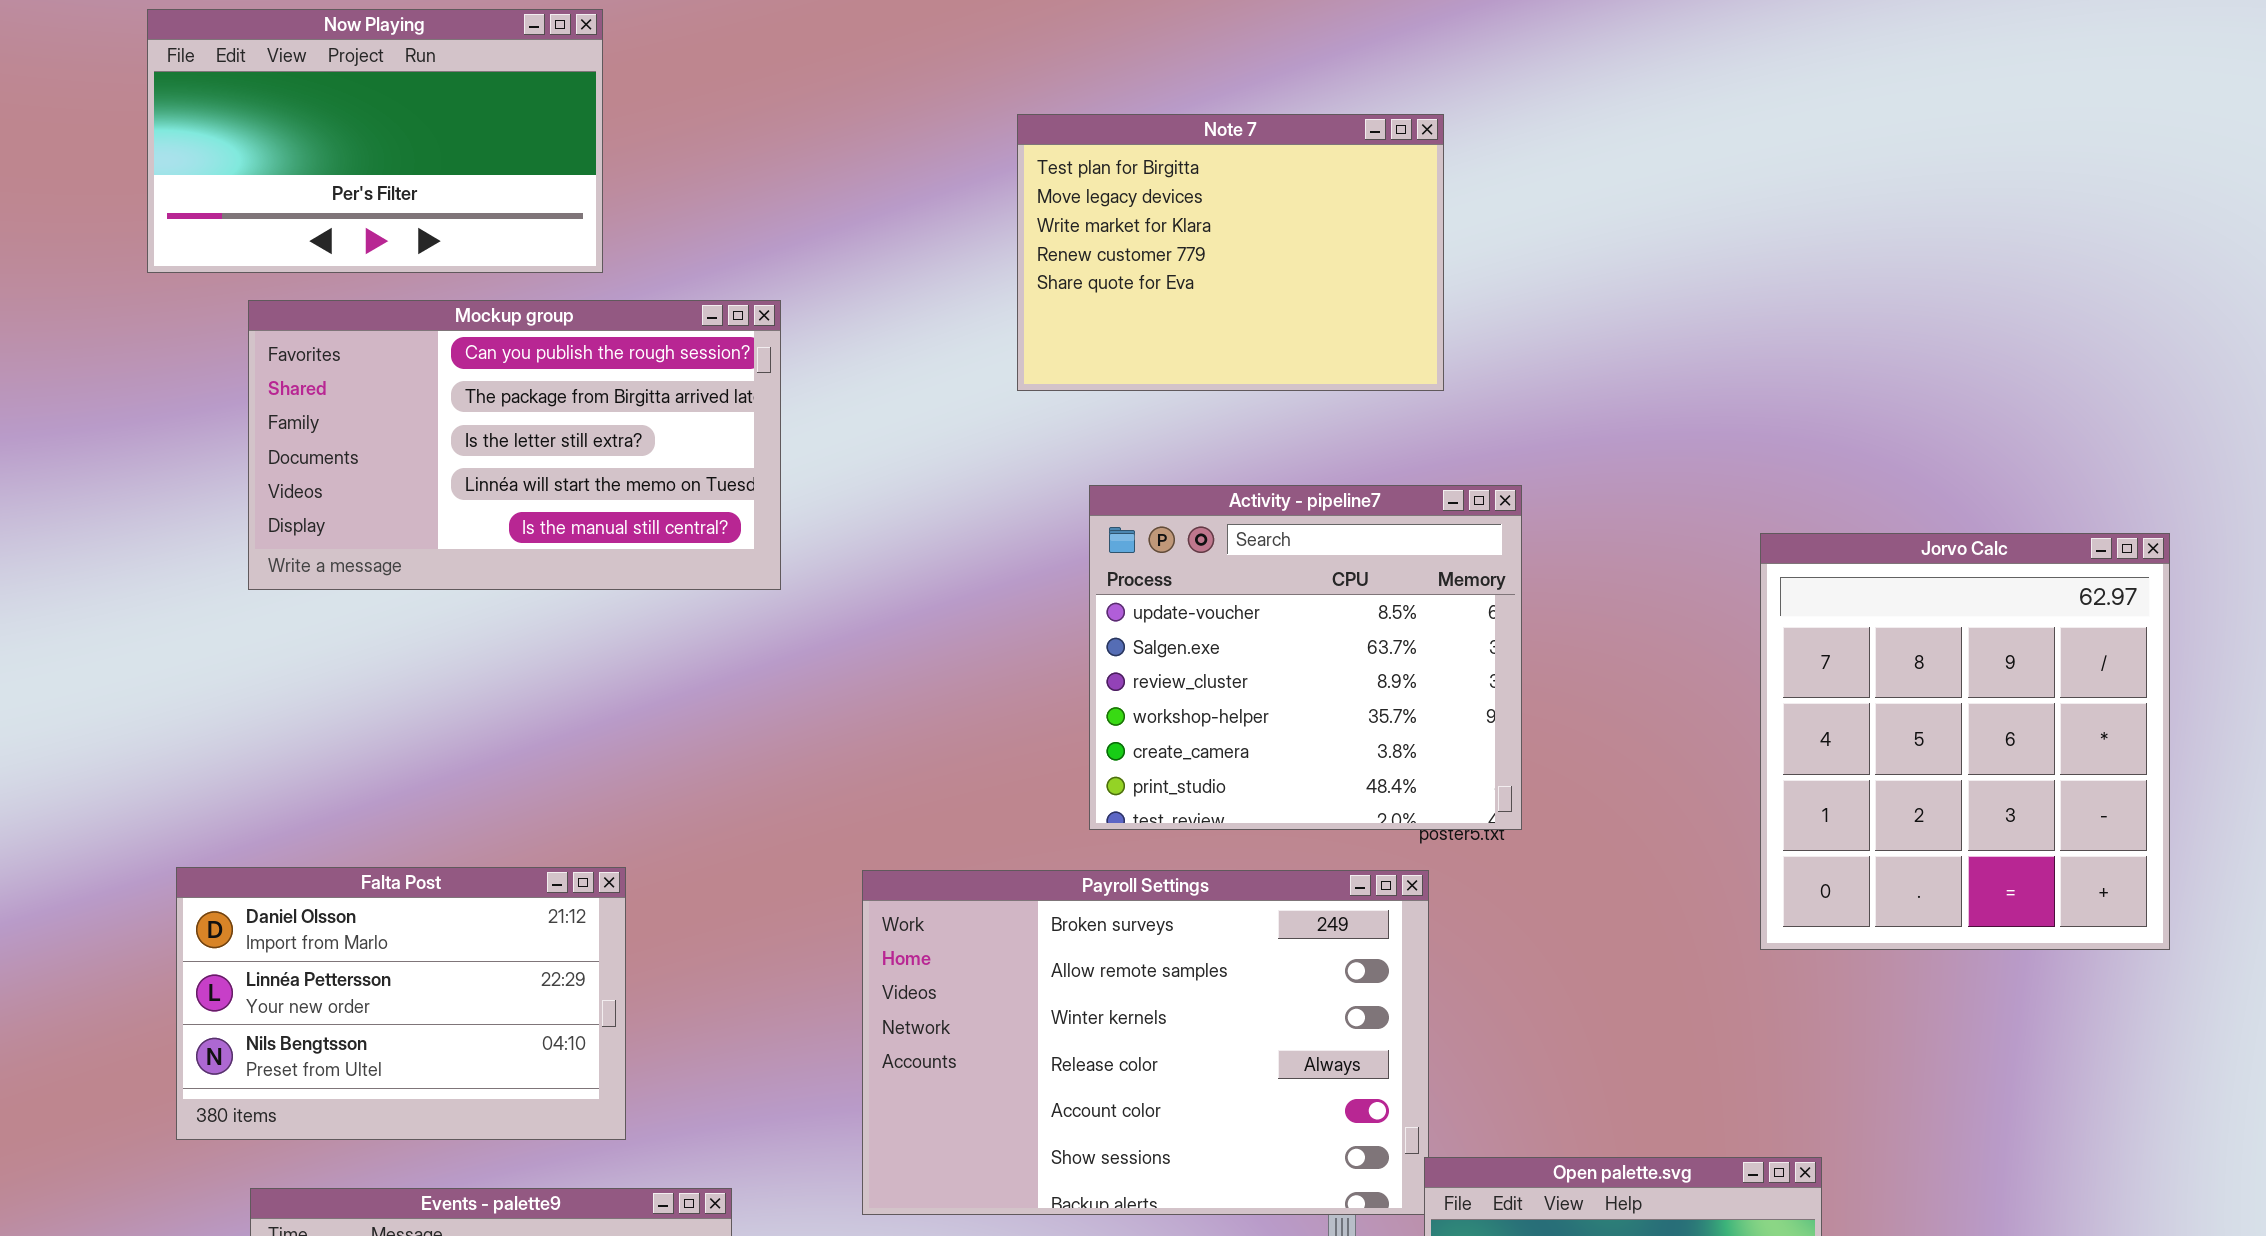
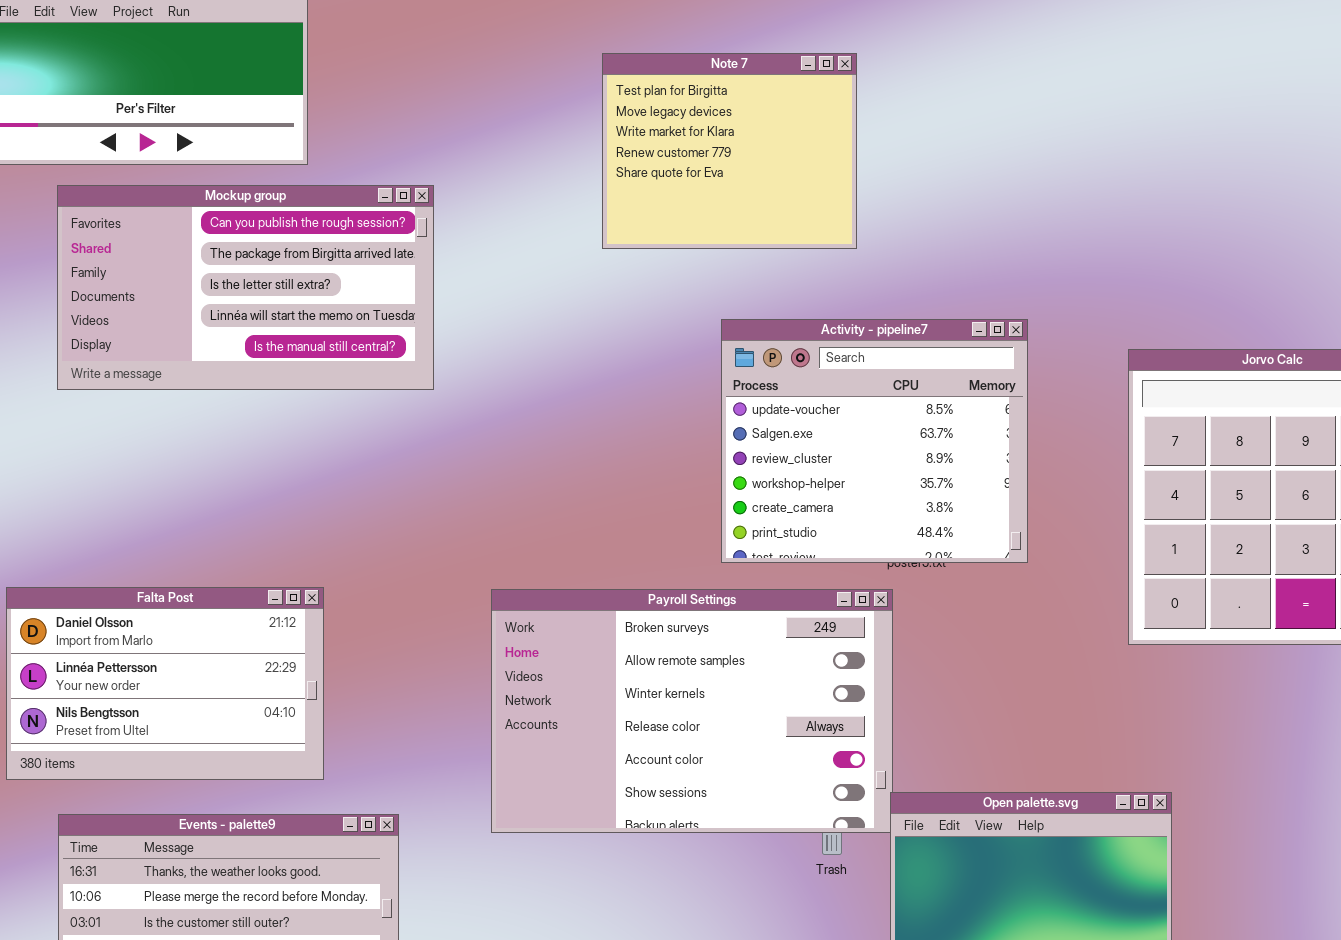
Note 7: [1017,114,1444,391] -> [602,53,857,249], resized
Activity - pipeline7: [1089,485,1522,830] -> [721,319,1028,563], moved

